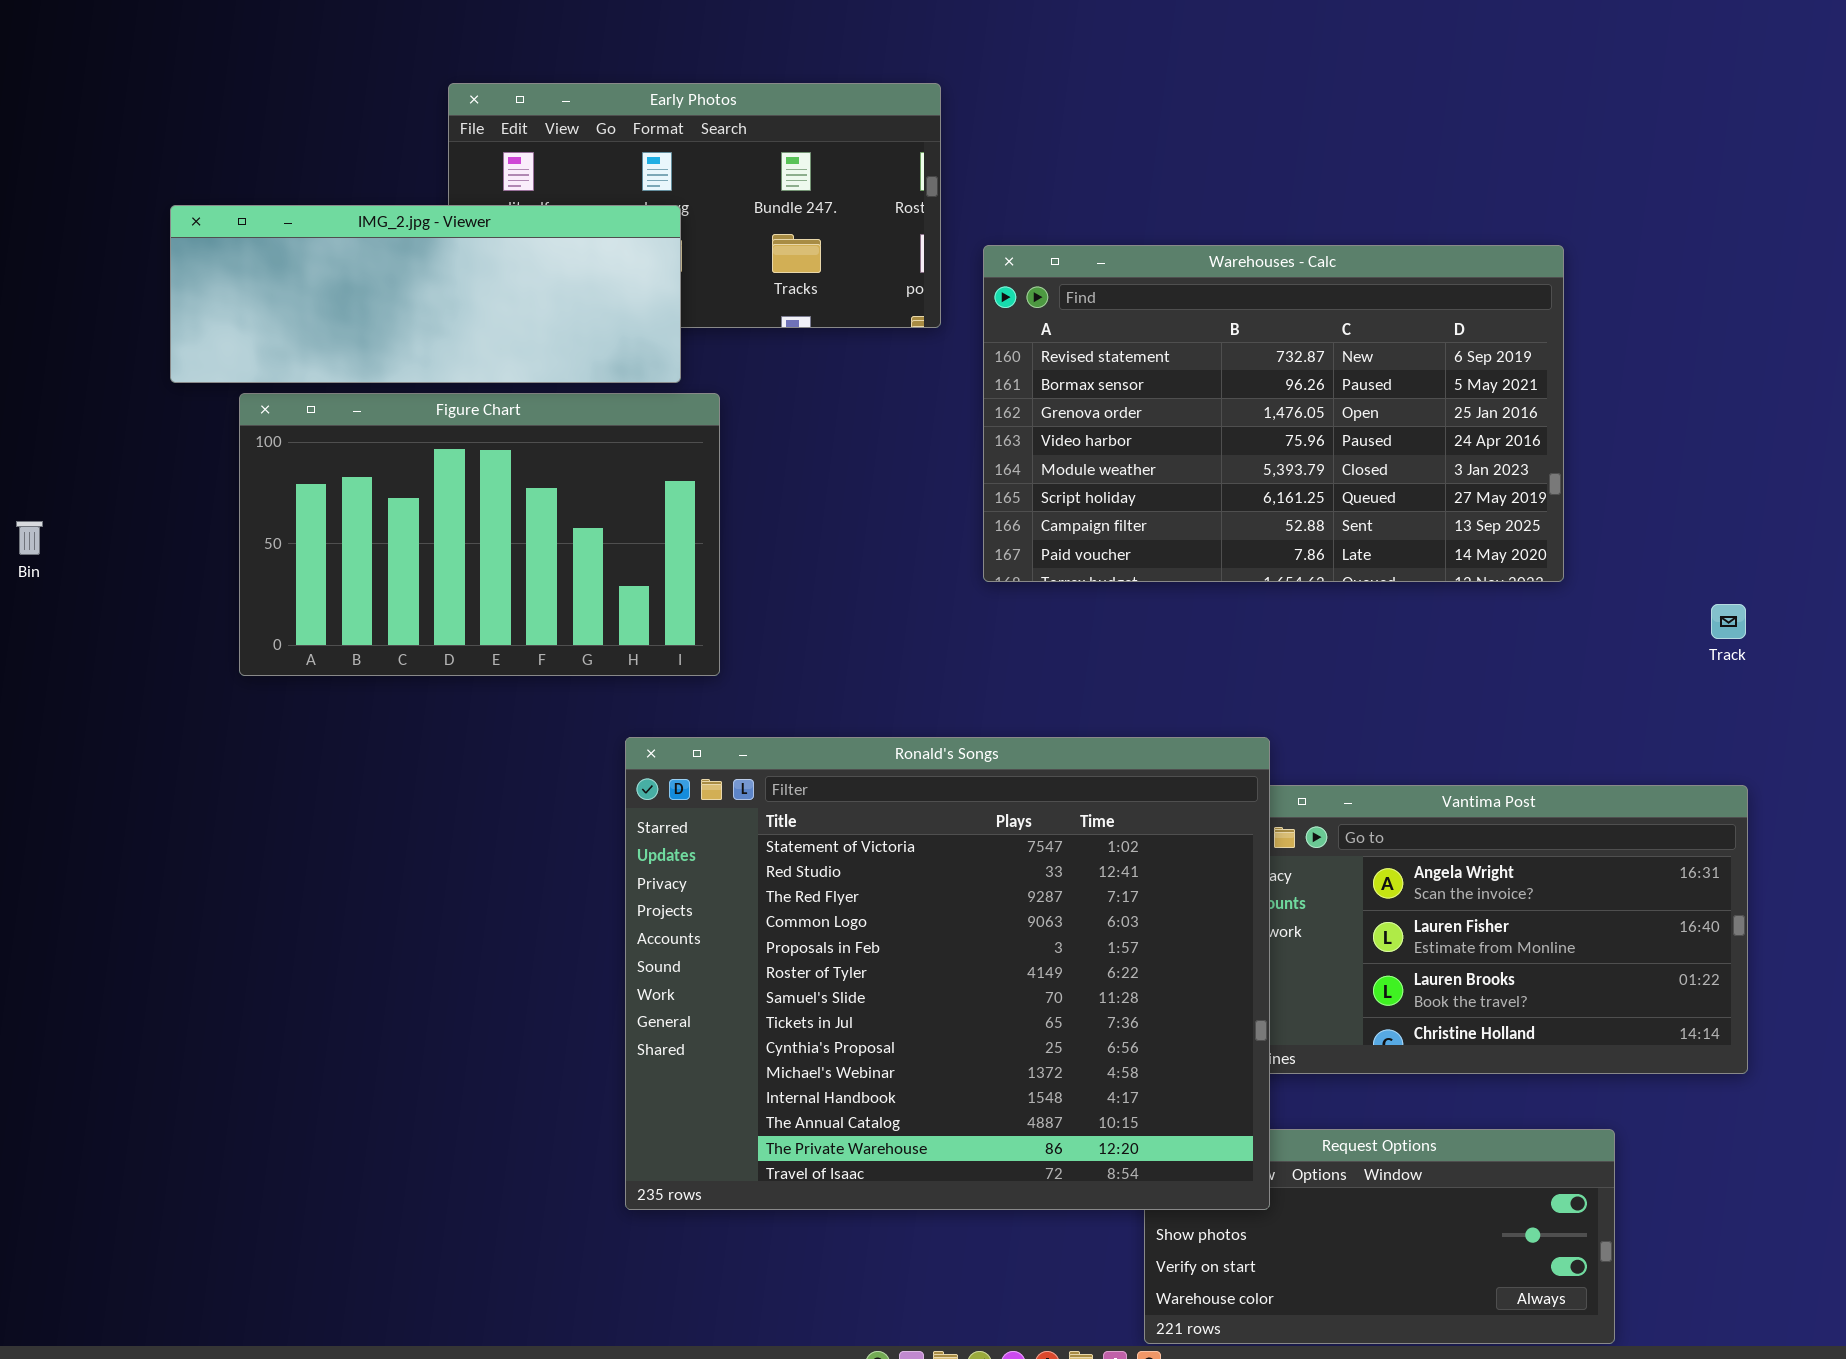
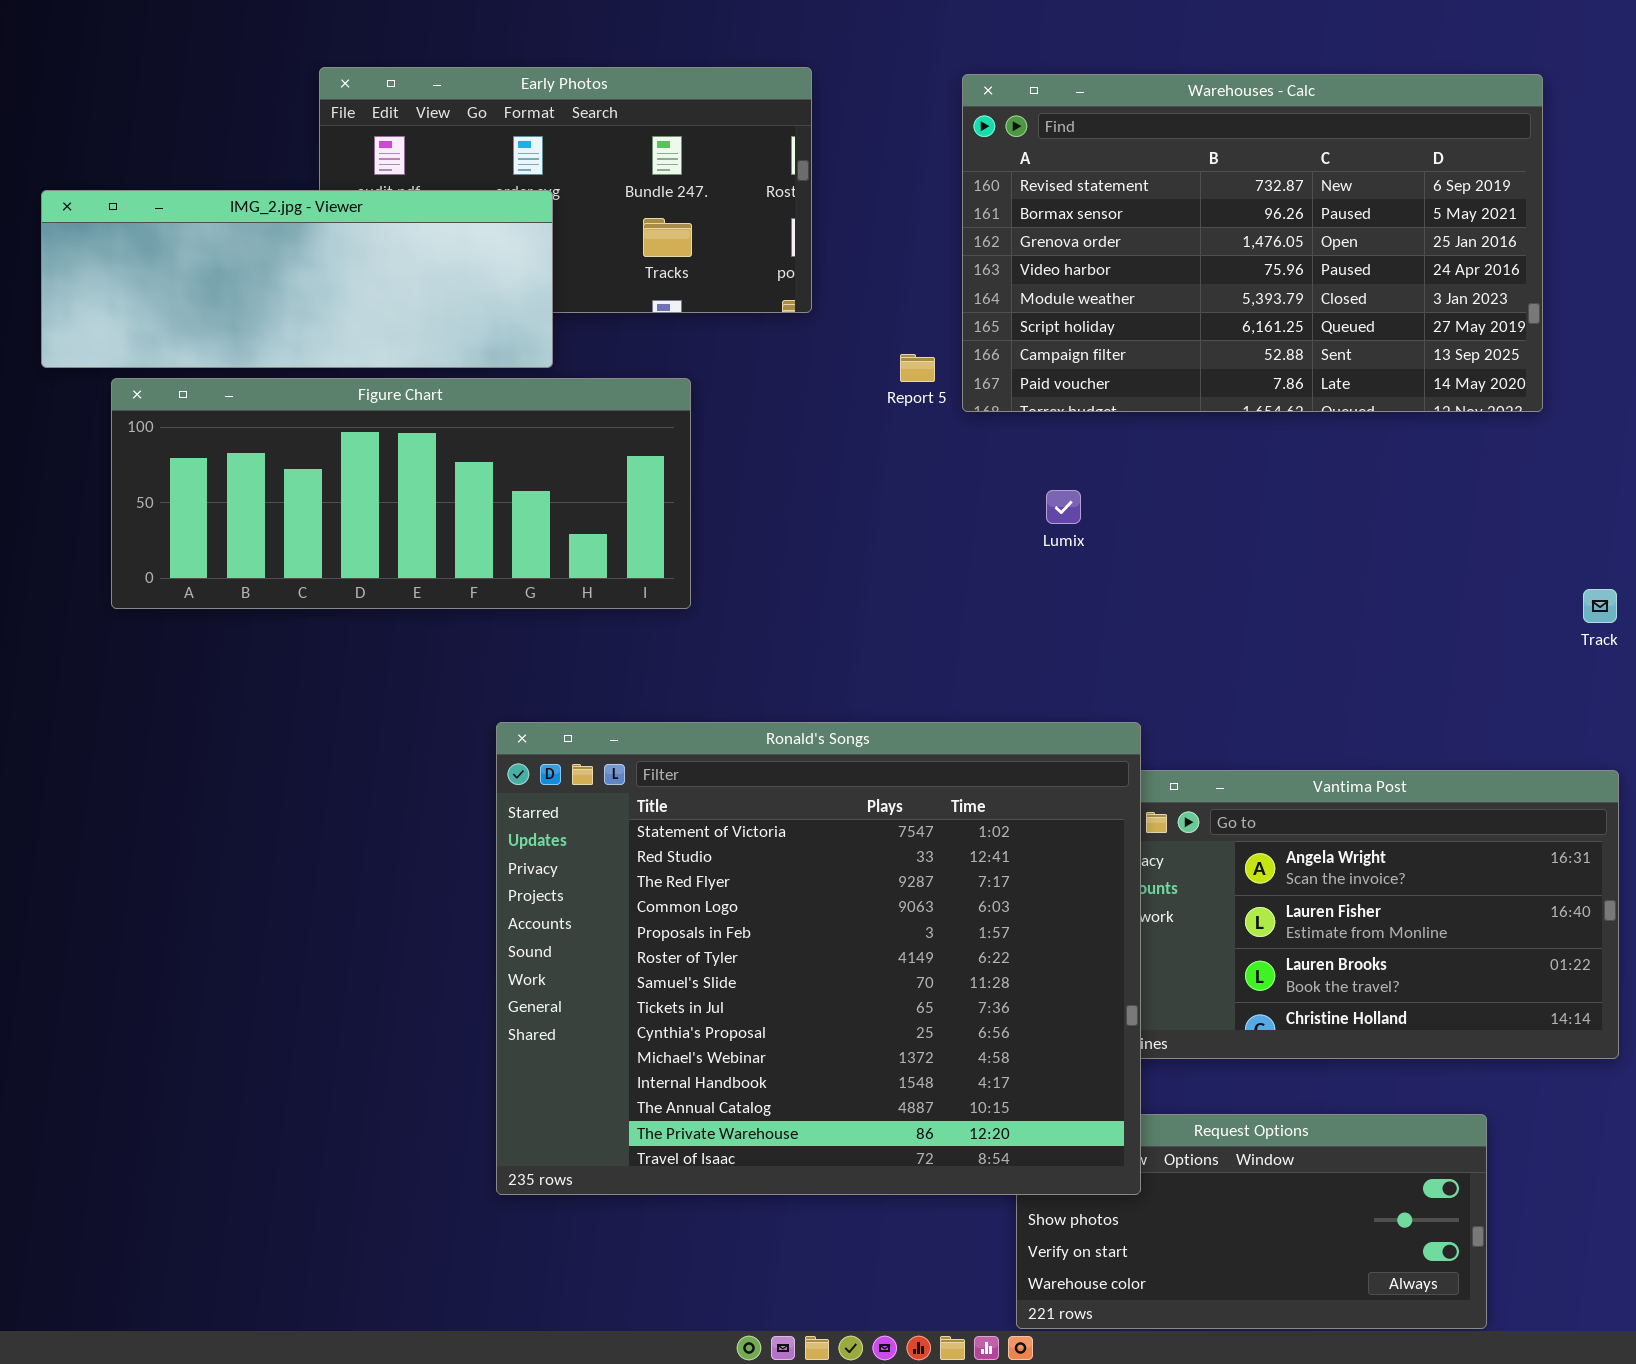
Warehouses - Calc: [983,245,1564,582] -> [962,74,1543,412], moved
Figure Chart: [239,393,720,676] -> [111,378,691,609], resized

